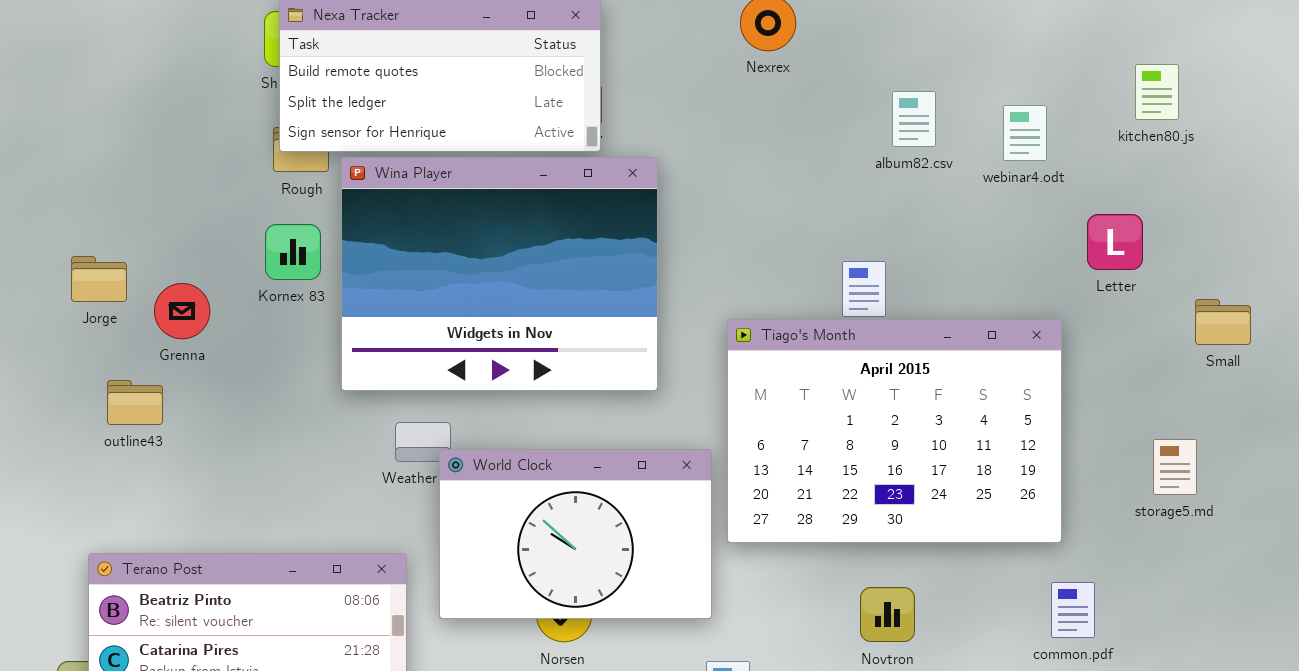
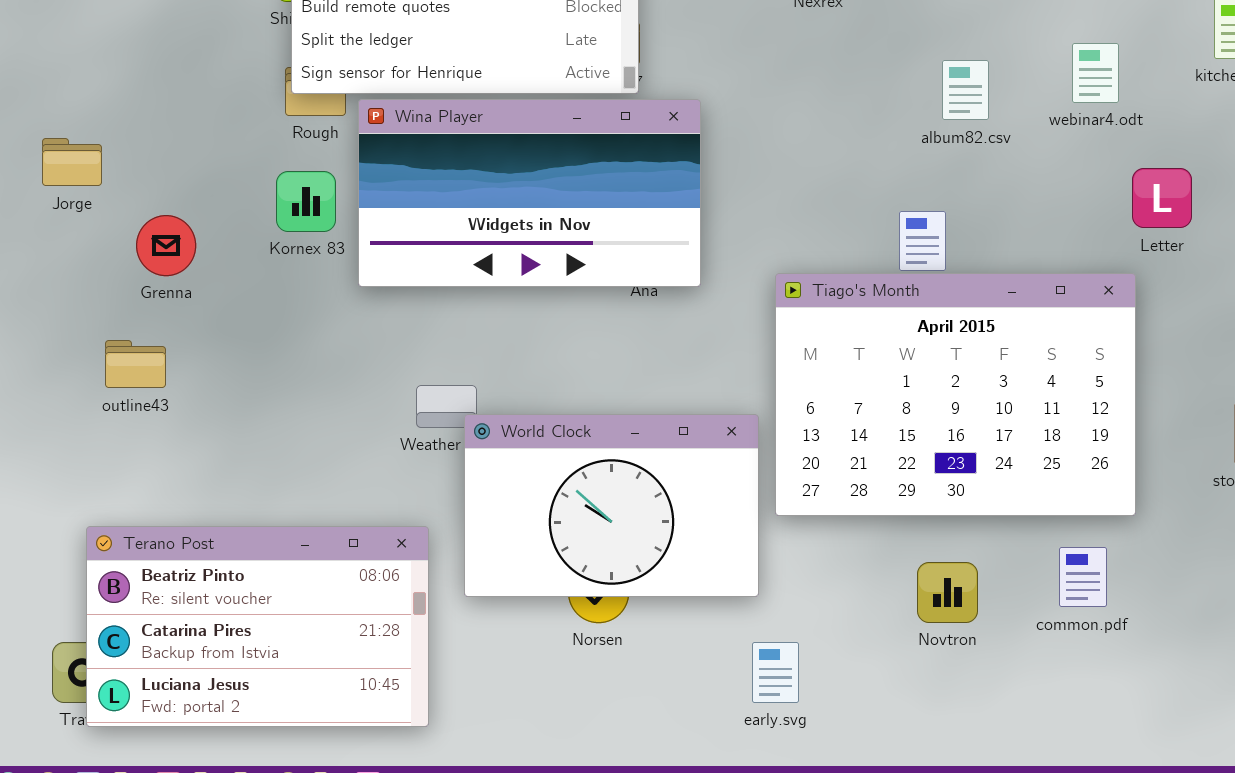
album82.csv: [892,91,936,147] -> [942,60,989,120], moved
Wina Player: [341,157,658,391] -> [358,99,701,287], resized
Letter: [1087,214,1143,270] -> [1132,168,1192,228], moved
Jorge: [71,256,127,302] -> [42,138,102,186], moved
Grenna: [154,283,210,339] -> [136,215,196,276], moved
common.pdf: [1051,582,1095,638] -> [1059,547,1107,607], moved

